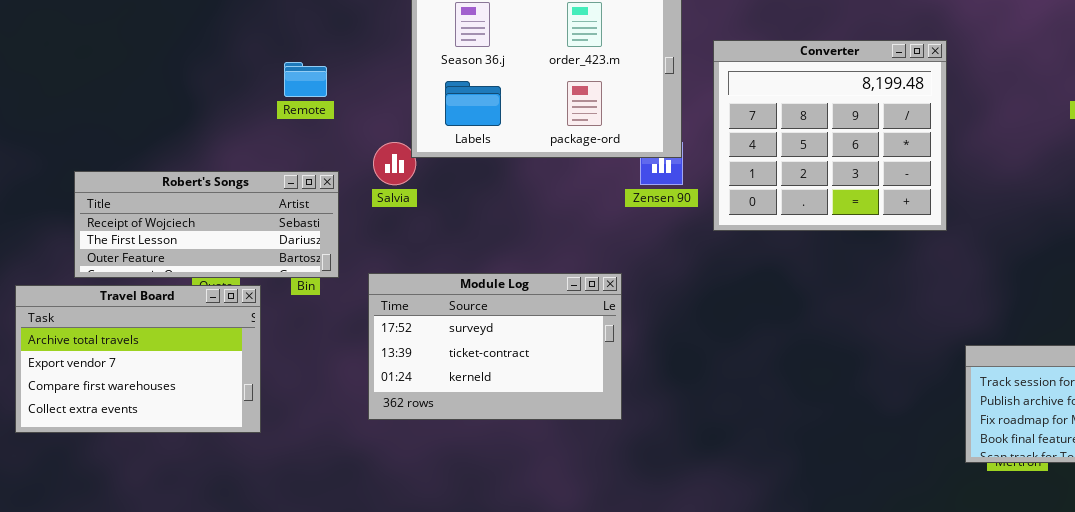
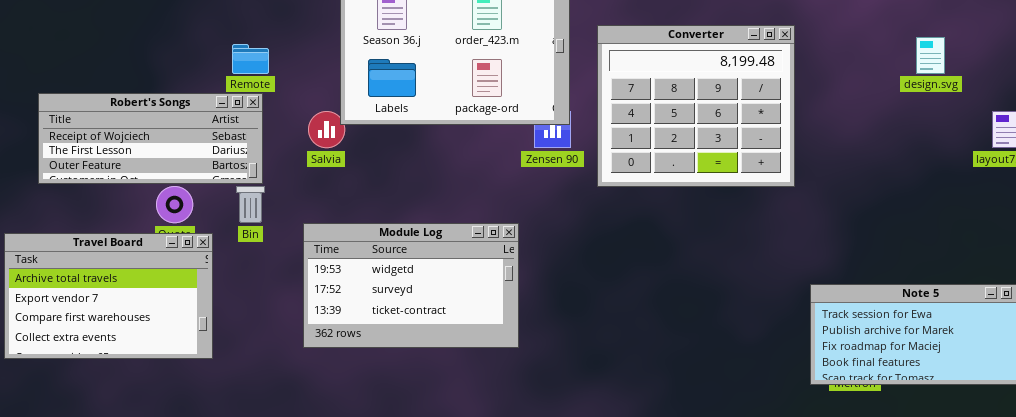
Robert's Songs: [74,171,339,278] -> [38,93,263,184], moved
Module Log: [368,273,622,420] -> [303,223,519,348], scrolled up 1 row

